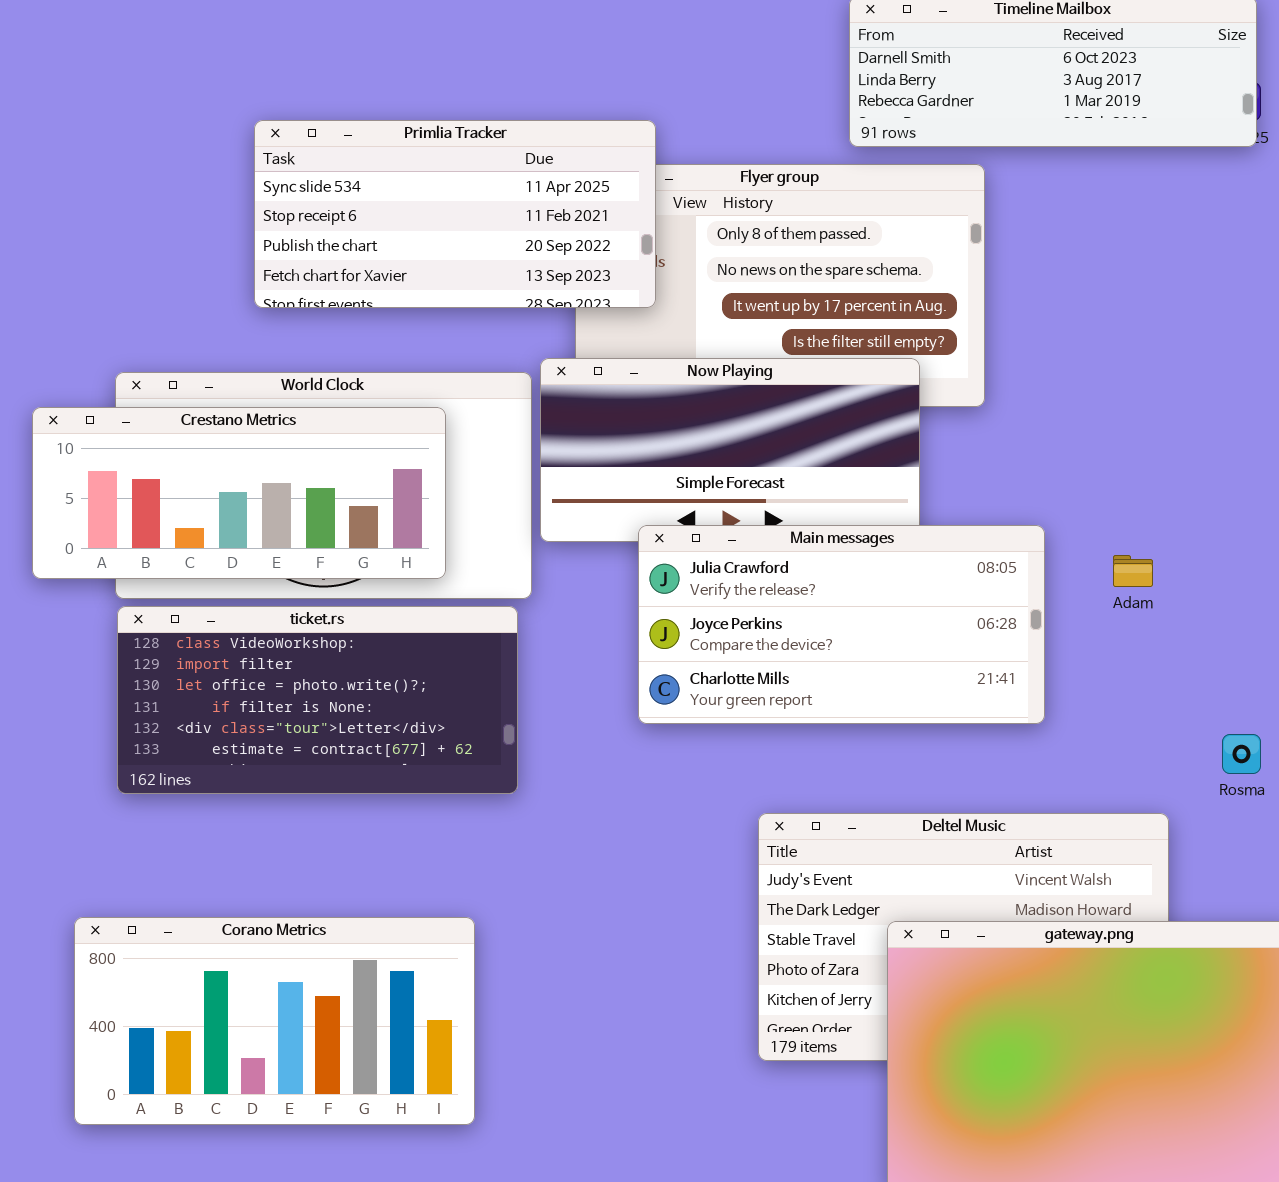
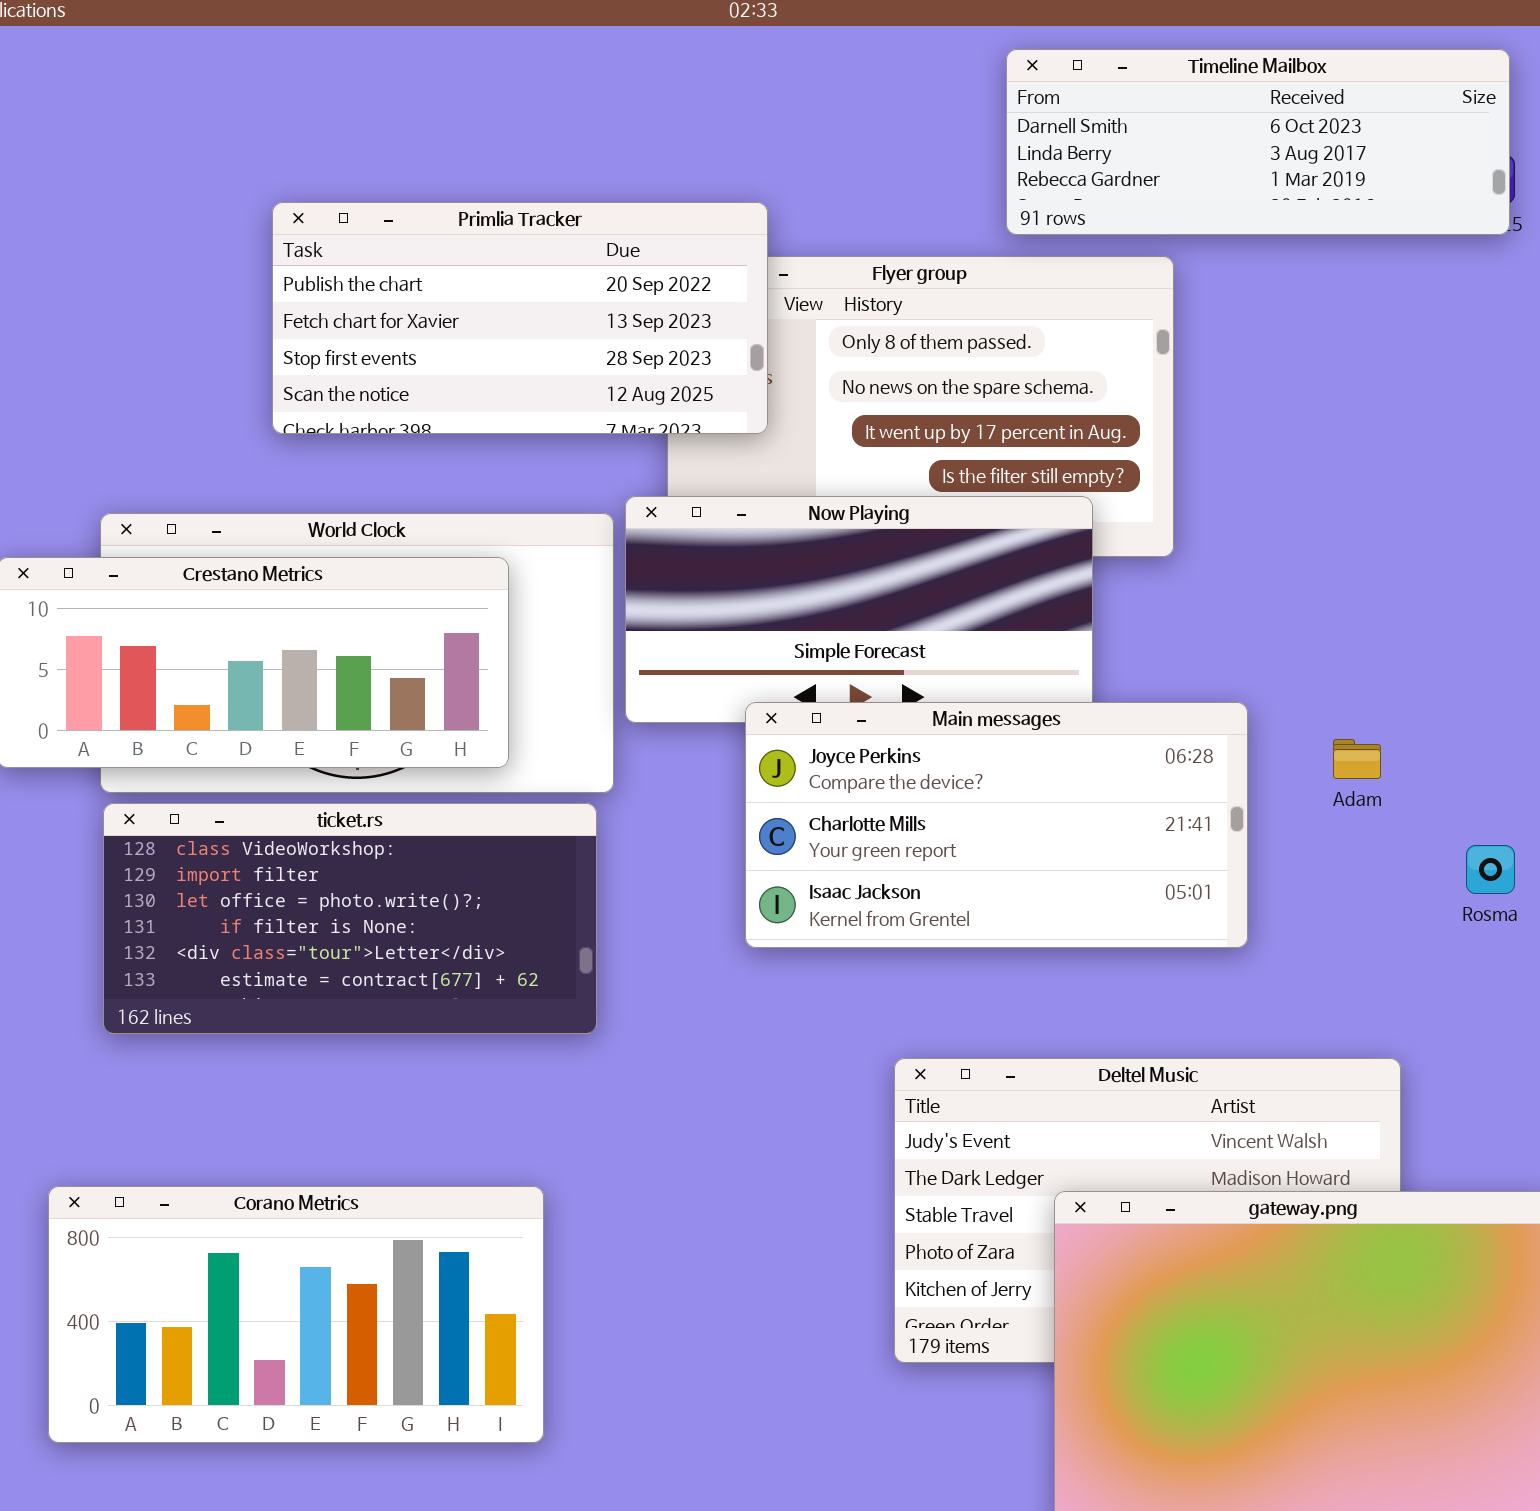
Primlia Tracker: [254,120,656,308] -> [272,202,768,434], scrolled down 2 rows
Main messages: [638,525,1045,724] -> [745,702,1248,948], scrolled down 1 row
Rosma: [1222,734,1261,774] -> [1466,845,1515,894], moved

